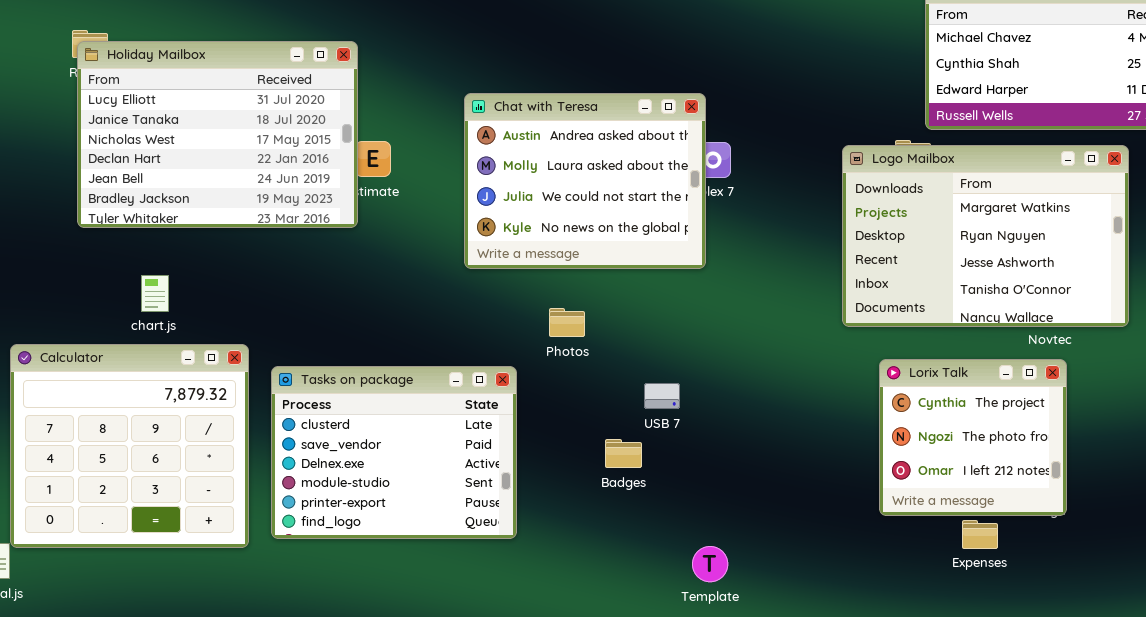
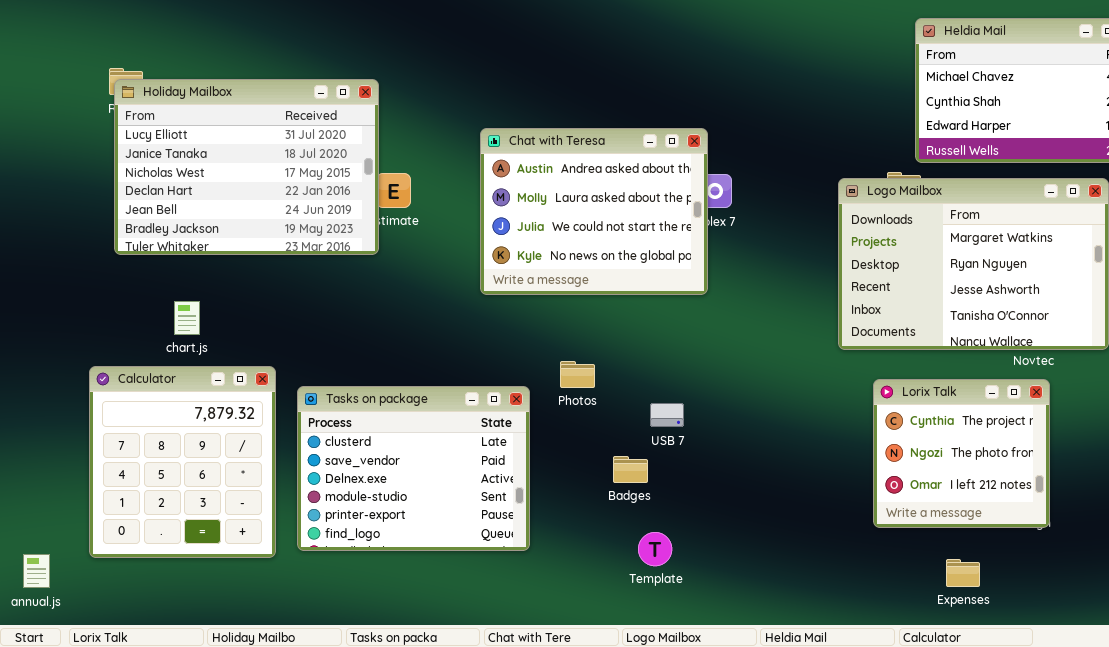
Photos: [549,308,585,337] -> [560,361,595,388], moved
Calculator: [10,344,249,548] -> [89,366,276,558], resized
Expenses: [962,520,998,549] -> [946,559,980,587], moved
Template: [692,546,728,582] -> [638,532,672,566], moved

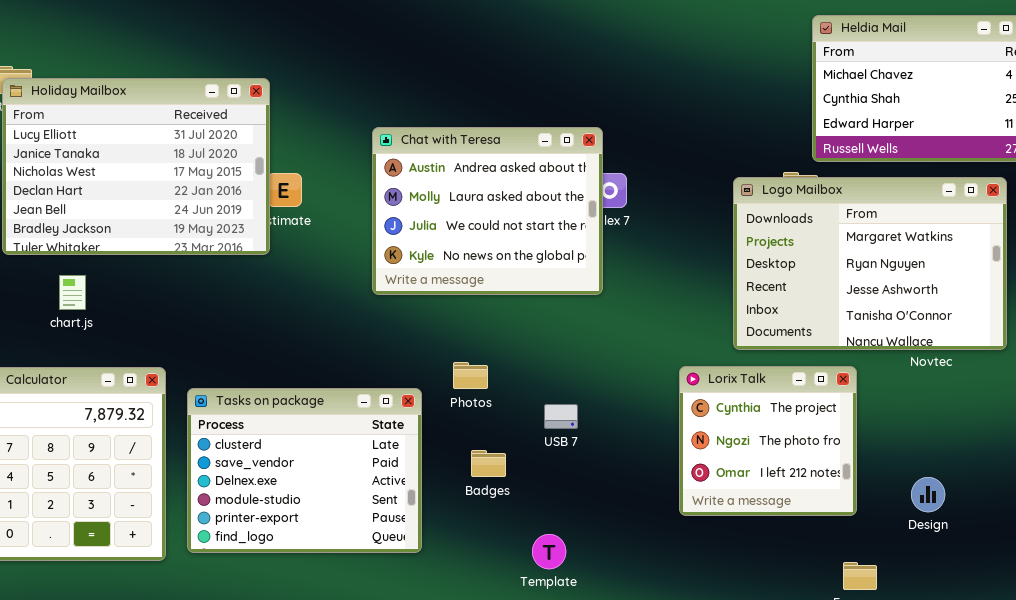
chart.js: [174,301,200,335] -> [59,275,86,310], moved
Lorix Talk: [873,379,1050,528] -> [679,366,857,516], moved
Badges: [613,456,648,483] -> [471,450,506,477], moved

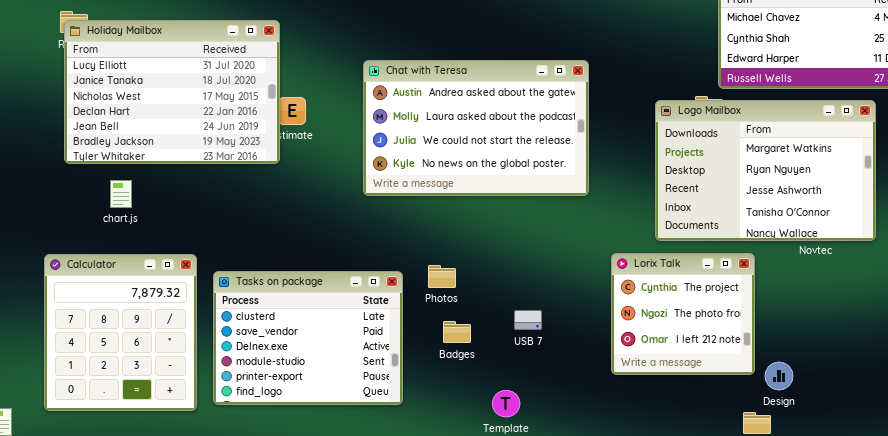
Chat with Teresa: [372,127,603,295] -> [363,60,589,196], resized
Photos: [453,362,488,389] -> [428,265,456,288], moved
USB 7: [544,404,578,429] -> [514,310,542,330], moved
Design: [911,477,945,512] -> [765,362,793,390], moved

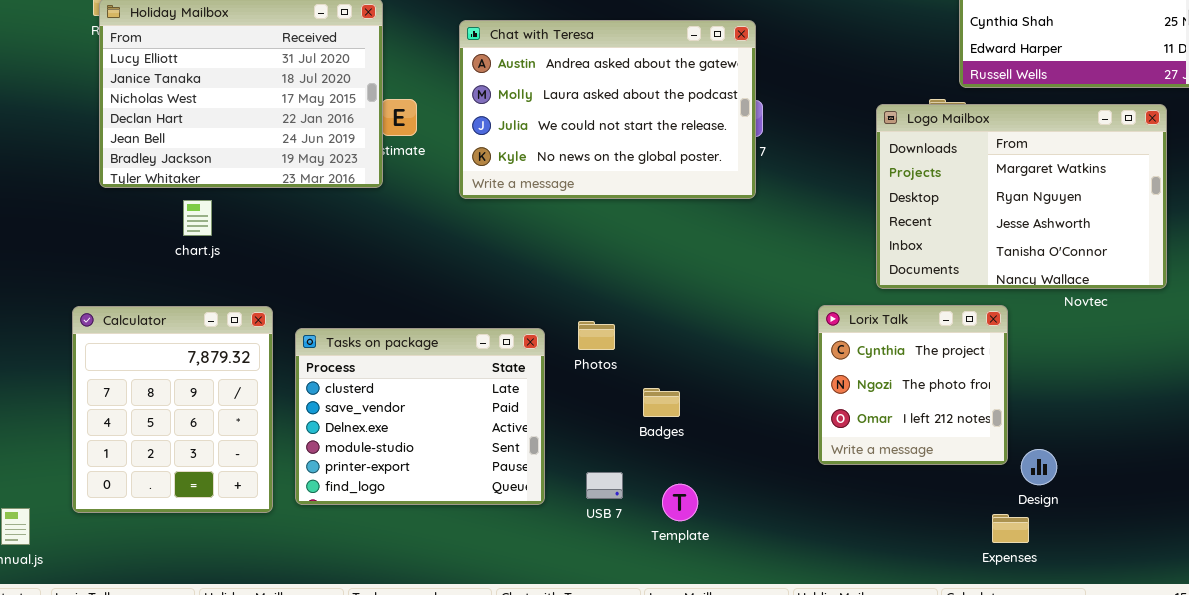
Chat with Teresa: [363,60,589,196] -> [459,20,756,199], moved
chart.js: [110,180,132,208] -> [183,200,212,236], moved
USB 7: [514,310,542,330] -> [586,472,623,499], moved
Badges: [443,321,471,343] -> [643,388,680,417], moved

